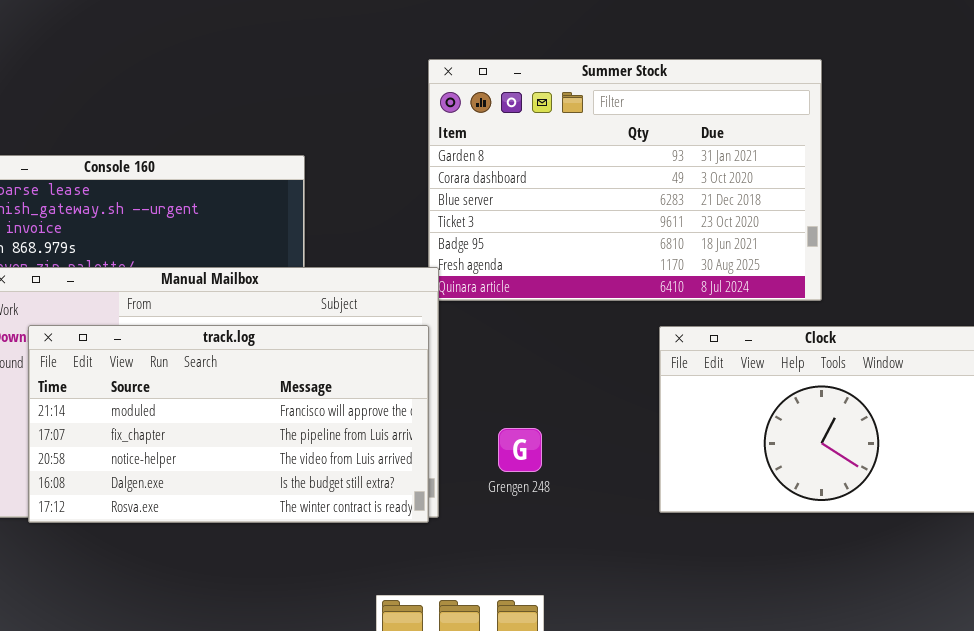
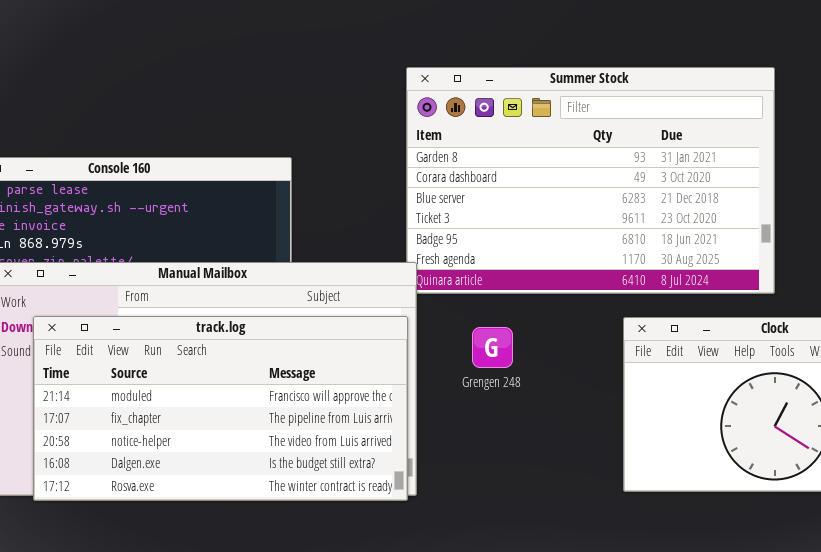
Grengen 248: [498,428,542,472] -> [472,327,513,368], moved

